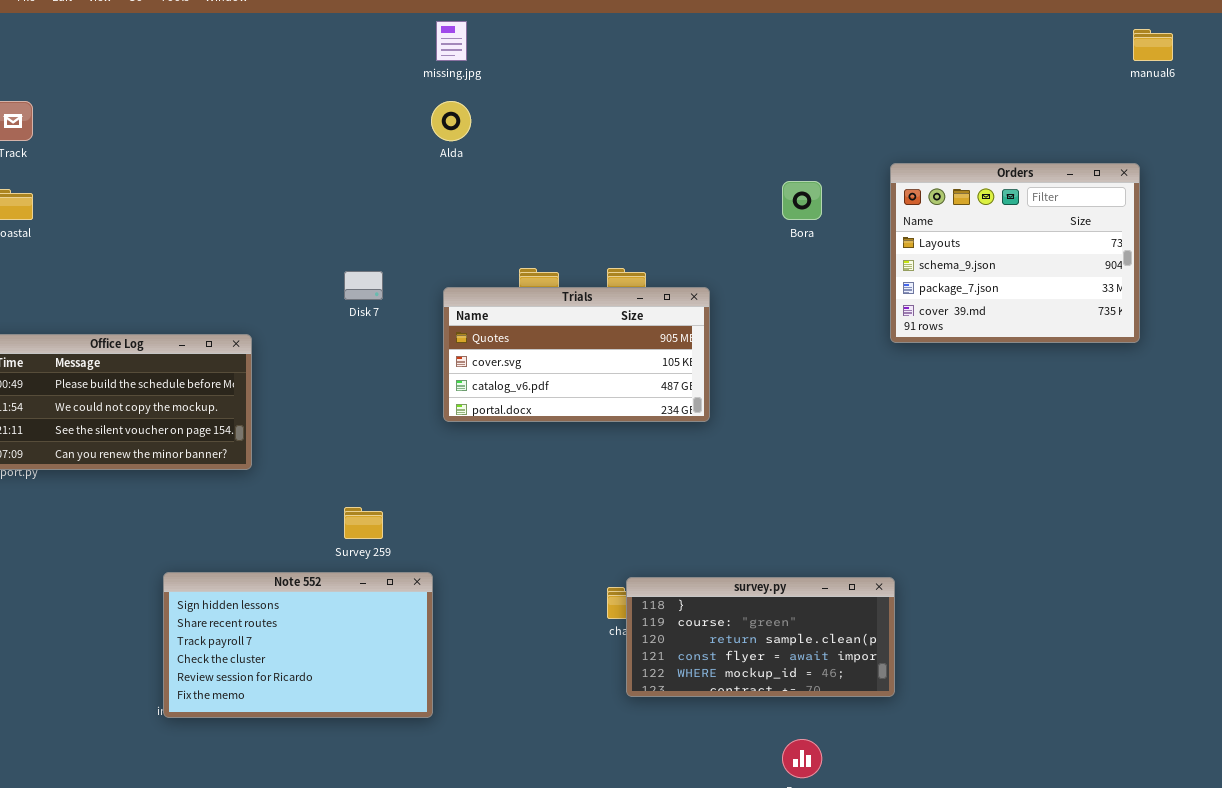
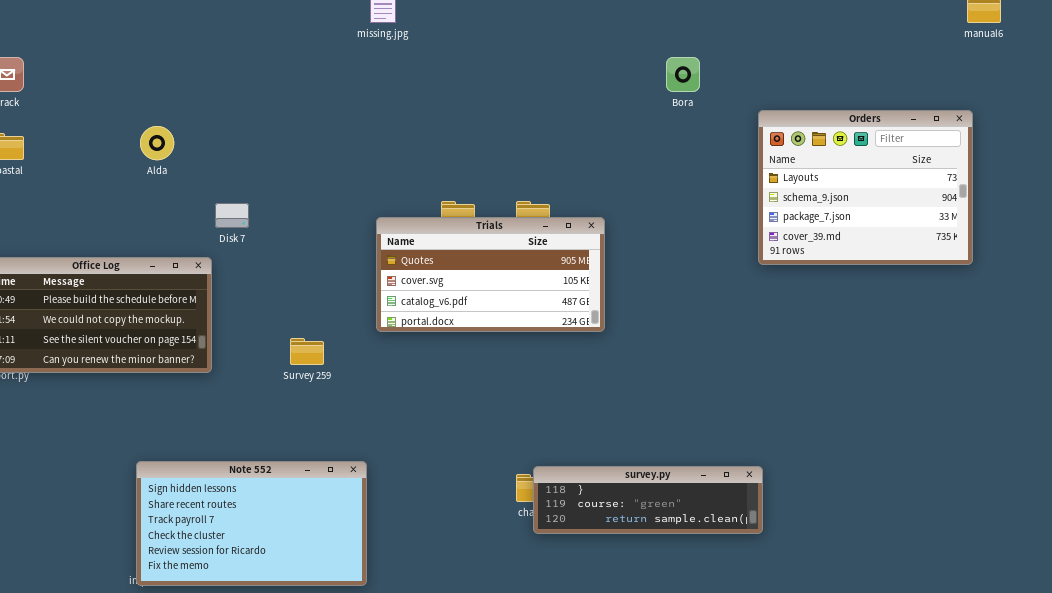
Alda: [431,101,471,141] -> [140,126,174,160], moved
Bora: [782,181,822,220] -> [666,57,700,92], moved
Disk 7: [344,271,383,300] -> [215,203,249,228], moved
Survey 259: [344,507,383,539] -> [290,338,324,365], moved
survey.py: [626,577,895,697] -> [533,466,763,534], resized

